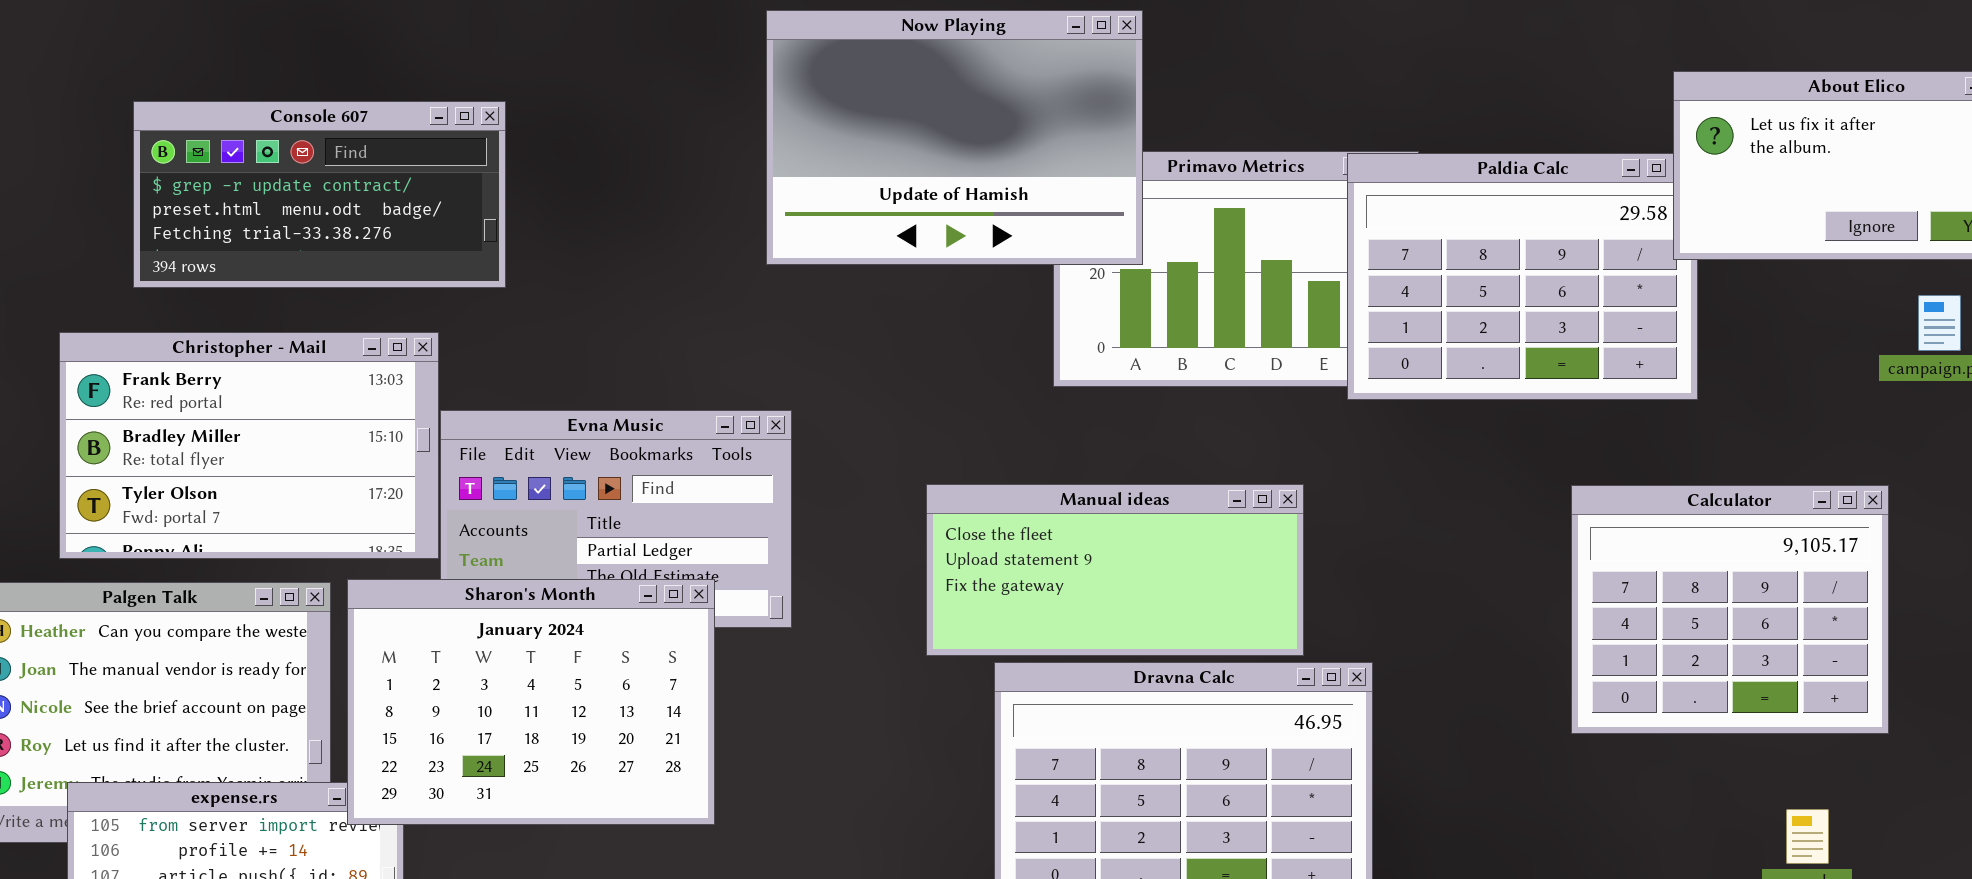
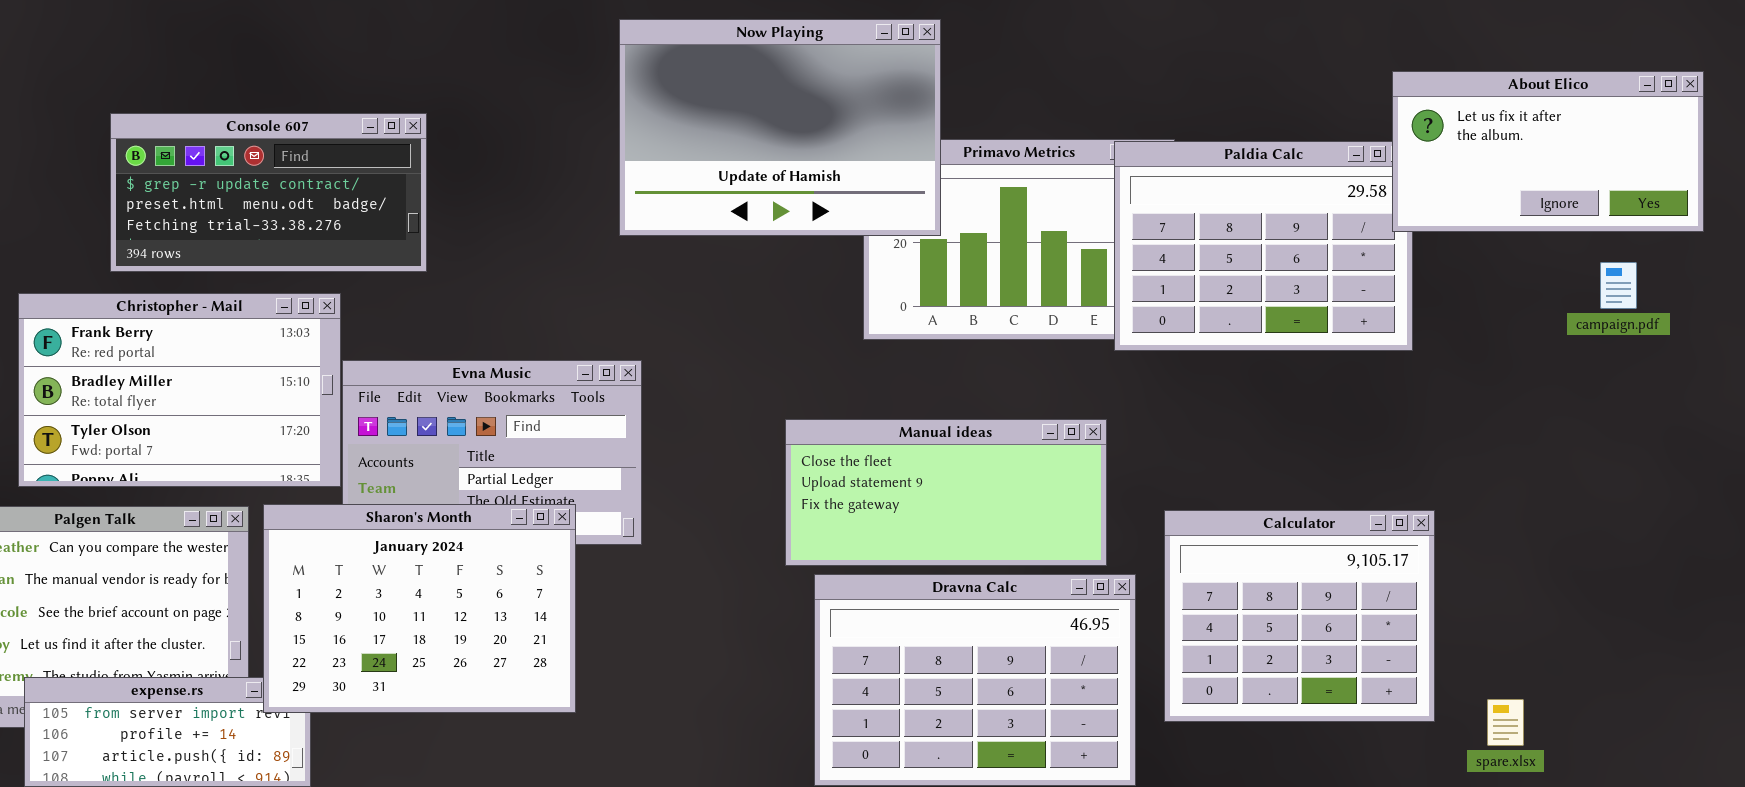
Console 607: [133,101,506,288] -> [110,113,427,272], moved
Manual ideas: [926,484,1304,656] -> [785,419,1107,566], moved
Calculator: [1571,485,1889,734] -> [1164,510,1435,722], moved

